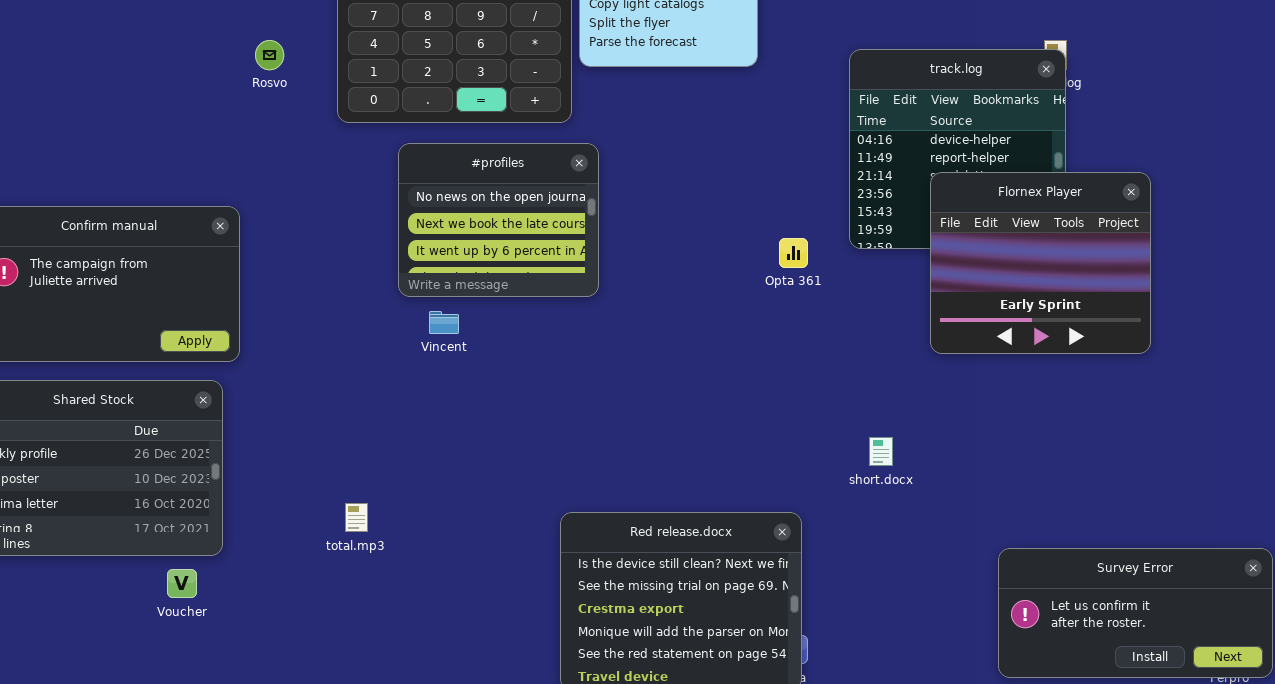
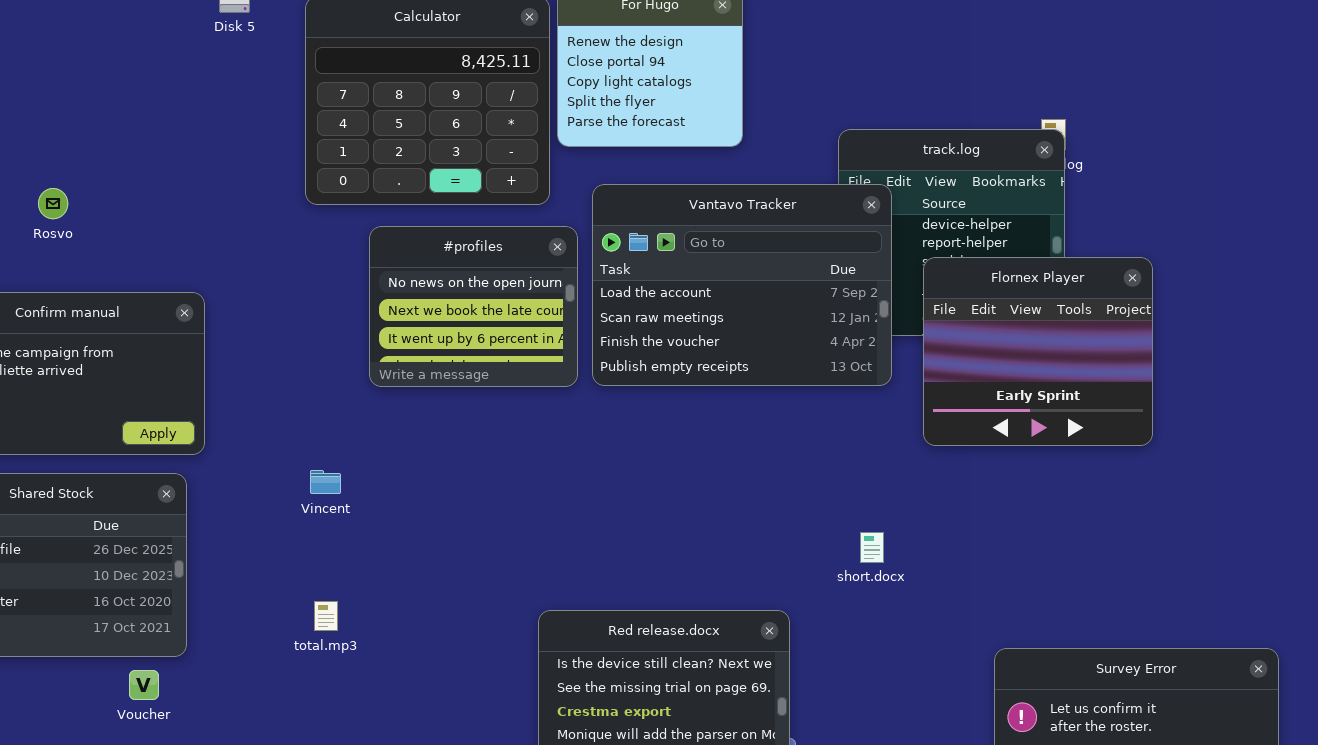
Rosvo: [255,40,284,70] -> [38,188,68,219], moved
Vantavo Tracker: none -> [592,184,892,386], opened
Vincent: [429,311,459,334] -> [310,470,341,494], moved

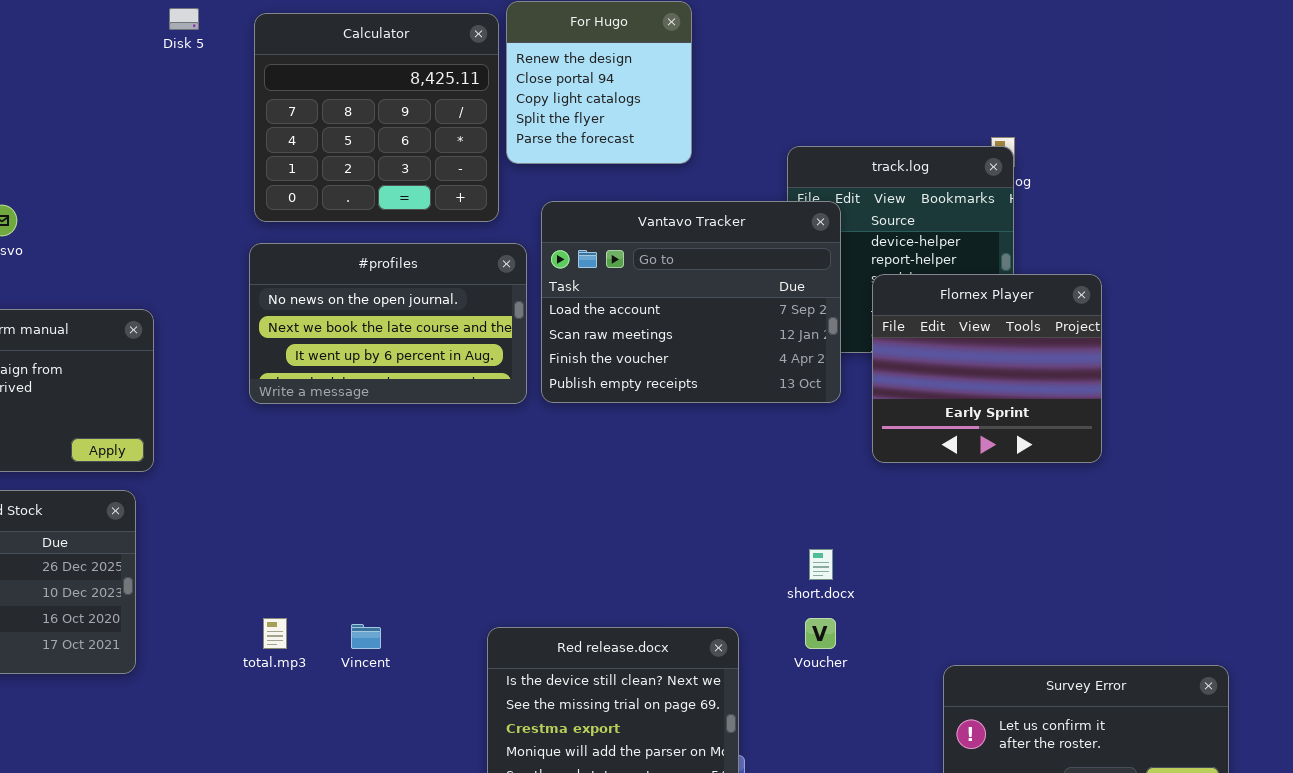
#profiles: [369,226,578,387] -> [249,243,527,404], resized
Vincent: [310,470,341,494] -> [351,624,381,649], moved
Voucher: [129,670,159,700] -> [805,618,836,649], moved

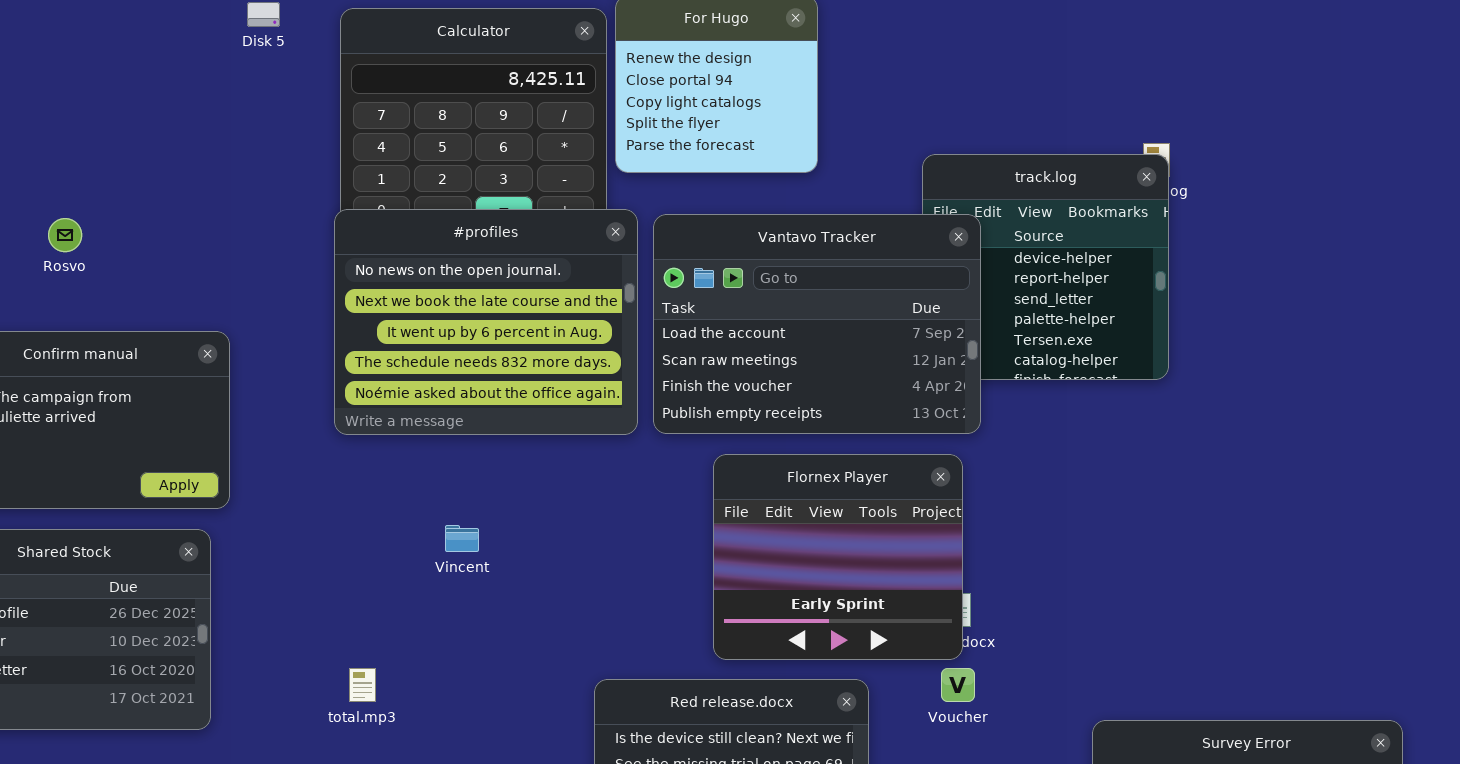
#profiles: [249,243,527,404] -> [334,209,638,435], resized
Flornex Player: [872,274,1102,463] -> [713,454,963,660], moved
Vincent: [351,624,381,649] -> [445,525,479,552], moved

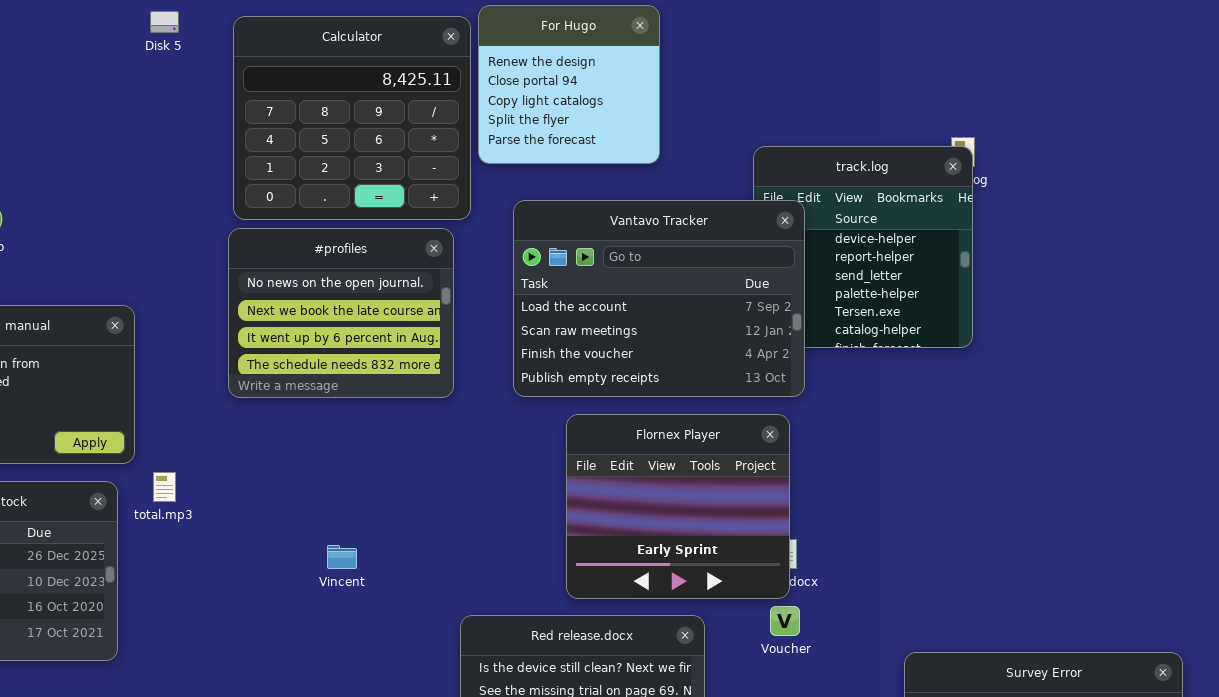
#profiles: [334,209,638,435] -> [228,228,454,398], resized
Vincent: [445,525,479,552] -> [327,545,357,569], moved
total.mp3: [349,668,376,702] -> [153,472,176,502], moved

